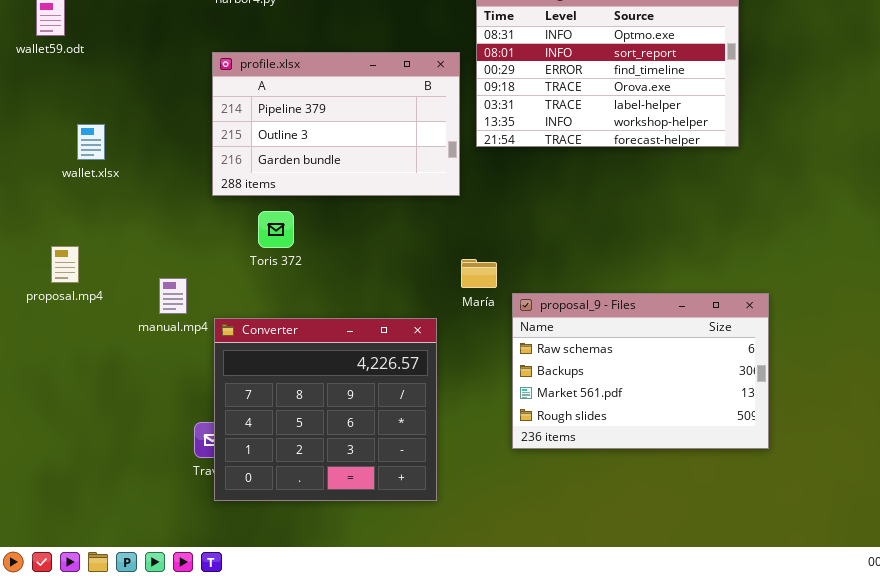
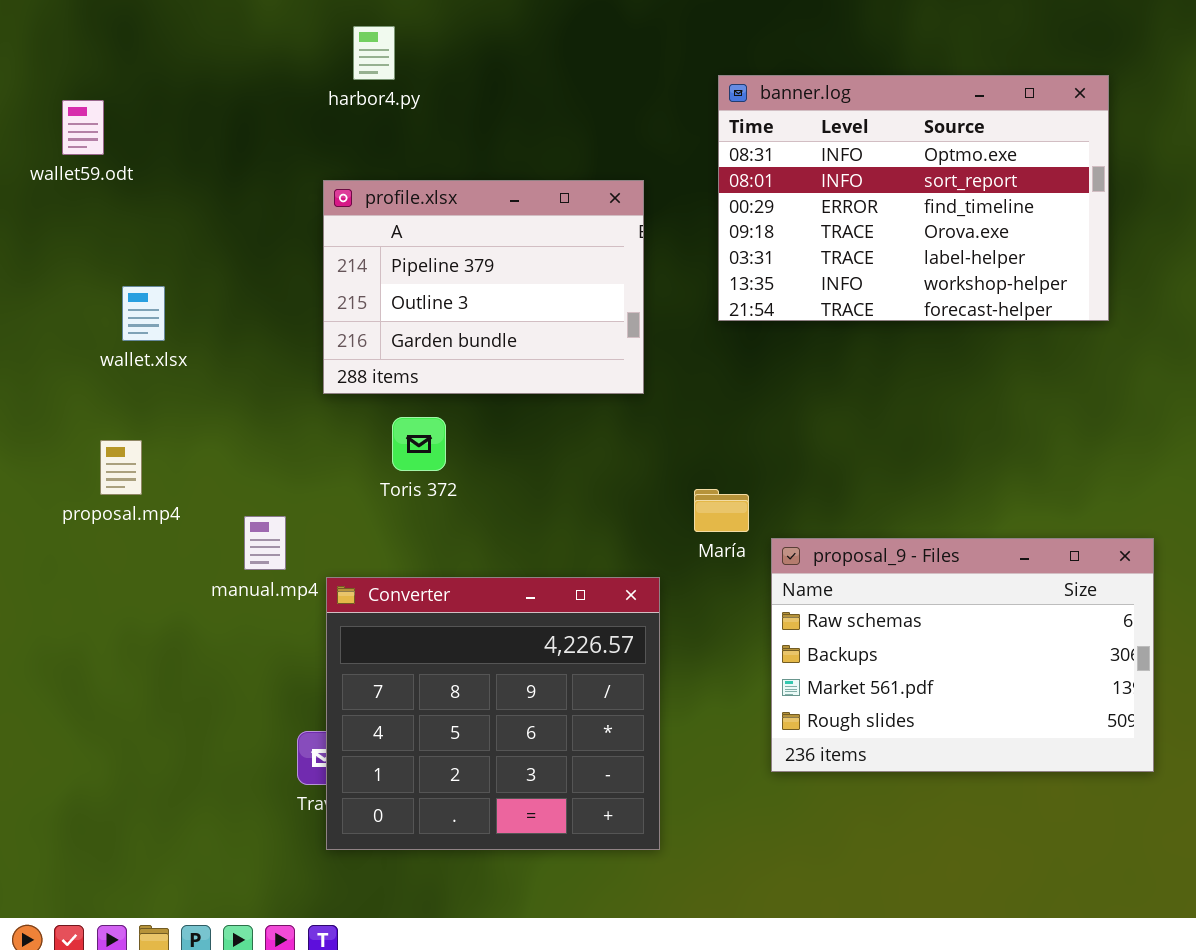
profile.xlsx: [212,52,460,196] -> [323,180,644,394], resized
proposal.mp4: [51,246,79,283] -> [100,440,142,495], moved

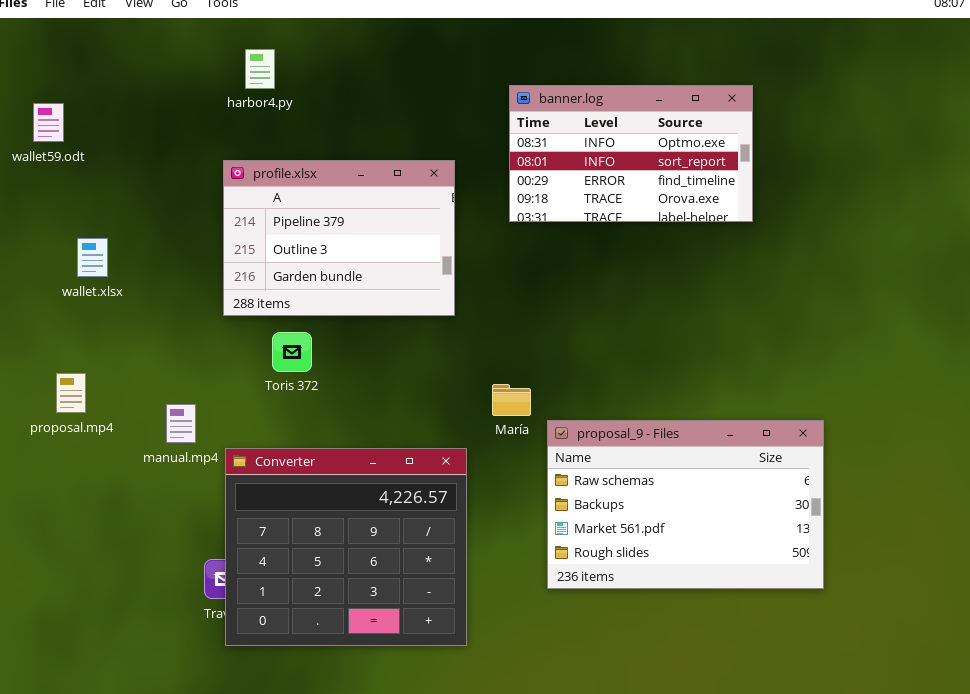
banner.log: [718,75,1109,321] -> [509,85,753,222], resized
proposal.mp4: [100,440,142,495] -> [56,373,86,413], moved

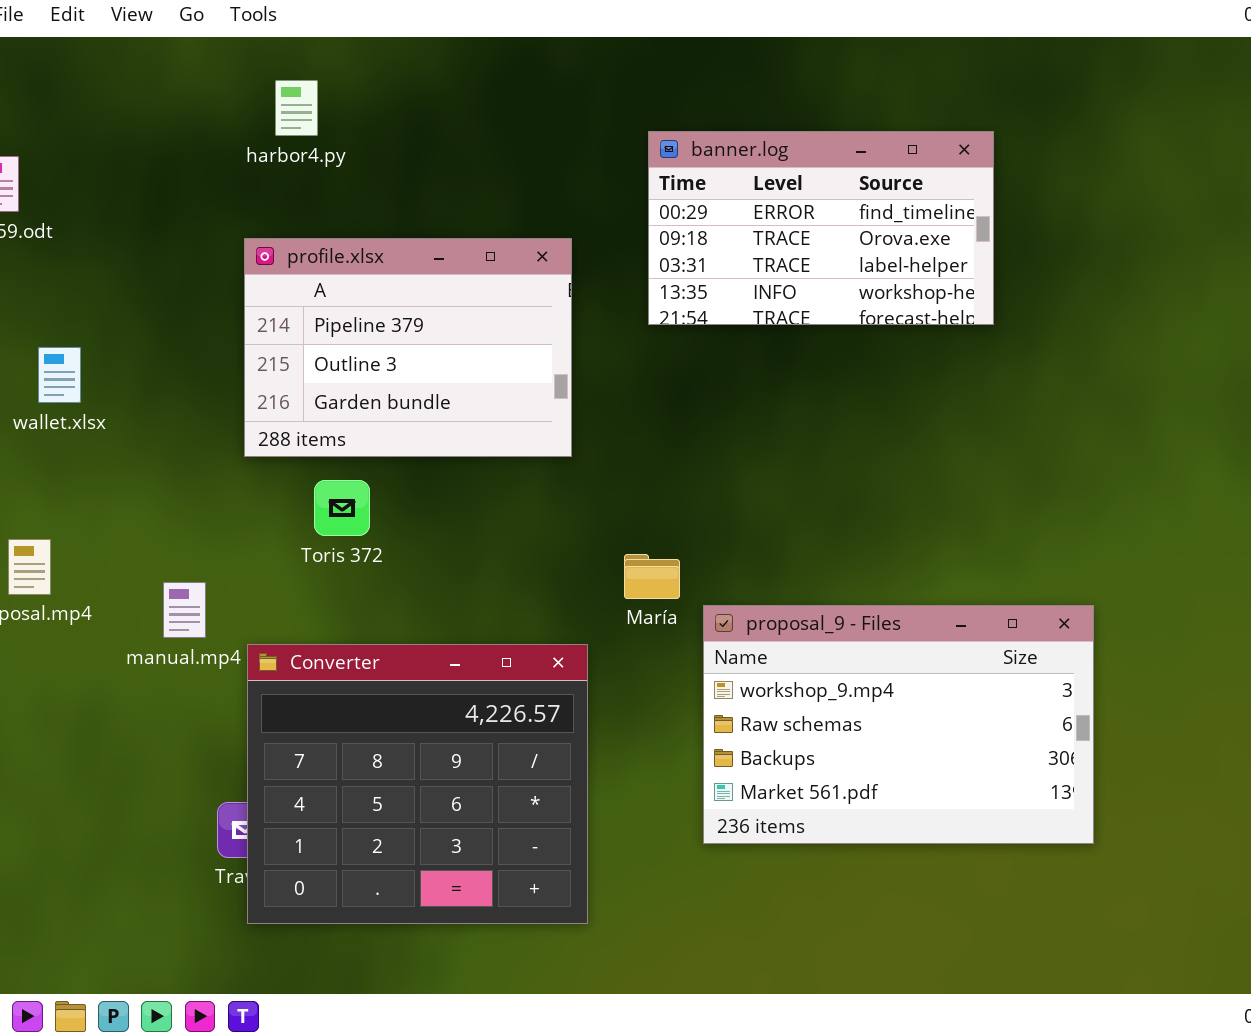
banner.log: [509,85,753,222] -> [648,131,994,325], scrolled down 2 rows
proposal_9 - Files: [547,420,824,589] -> [703,605,1094,844], scrolled up 1 row

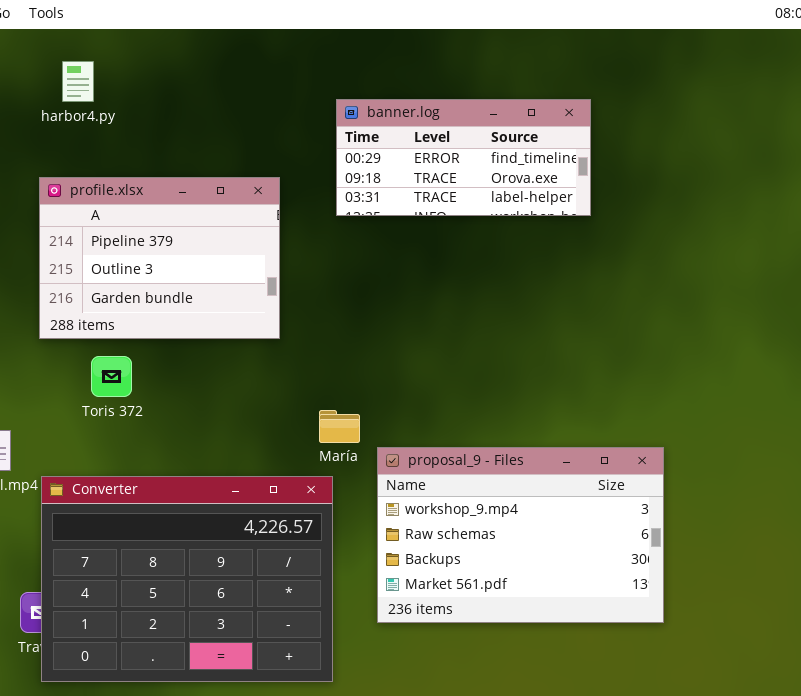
banner.log: [648,131,994,325] -> [336,99,591,216], resized
Converter: [247,644,588,924] -> [41,476,333,682], resized

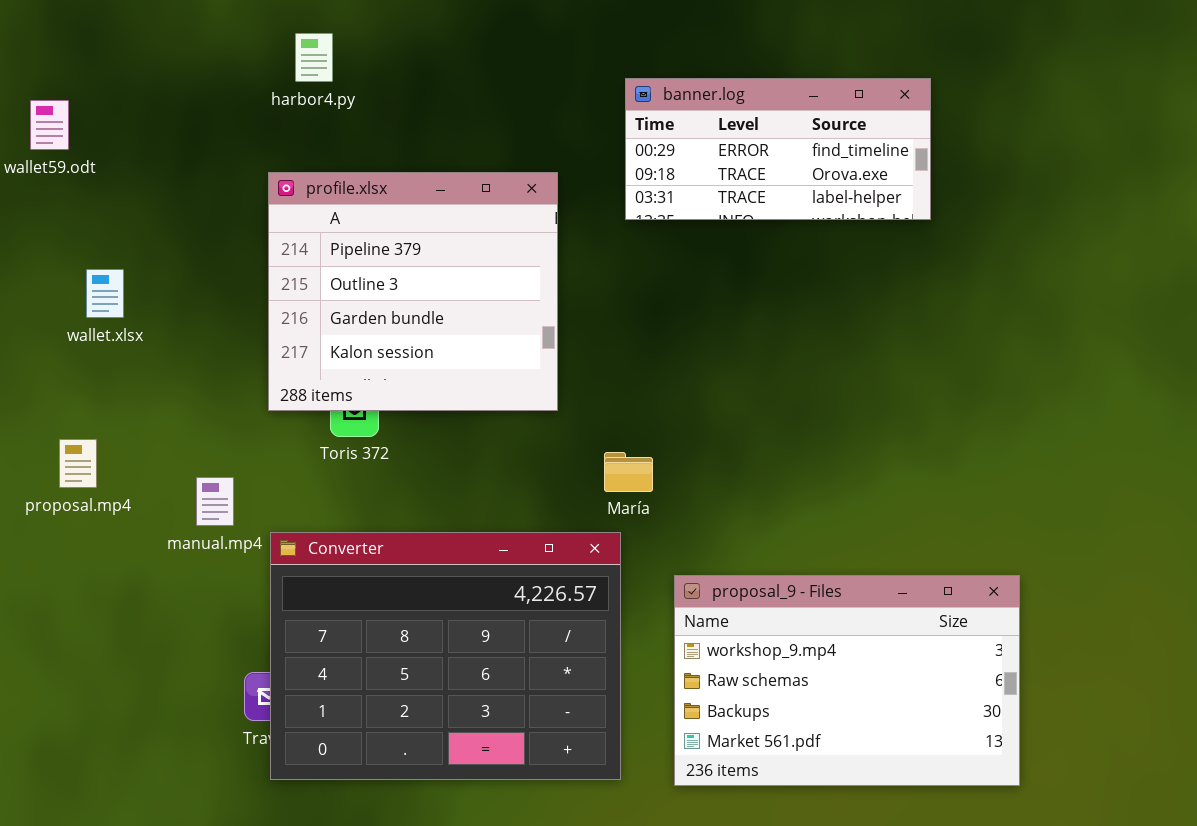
profile.xlsx: [39,177,280,339] -> [268,172,558,411], resized
proposal_9 - Files: [377,447,664,623] -> [674,575,1020,786], moved

